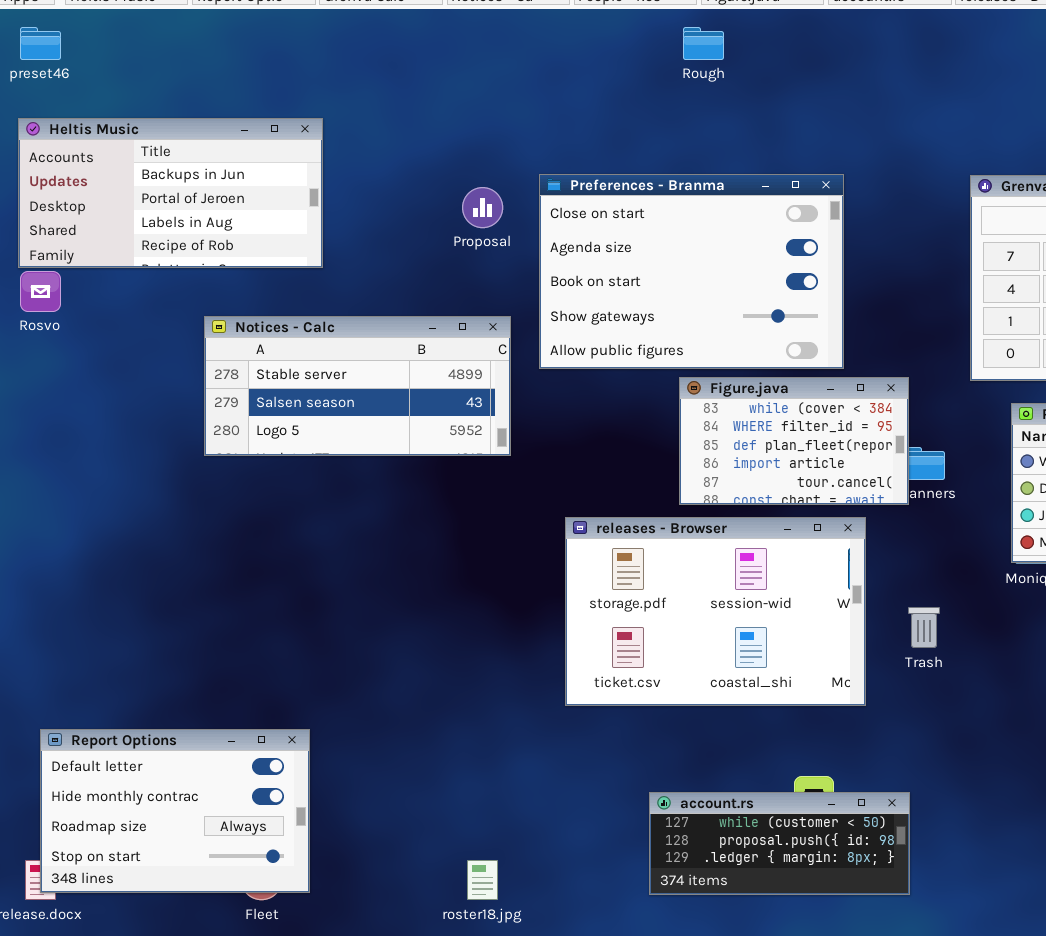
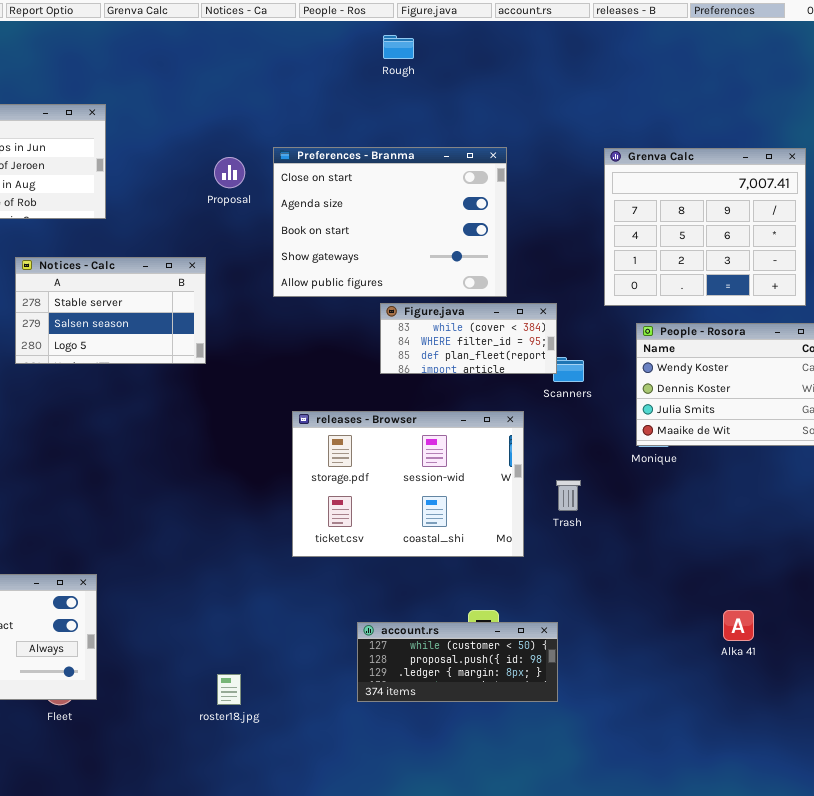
Notices - Calc: [204,316,511,456] -> [15,257,206,364], resized
Figure.java: [679,377,909,505] -> [380,303,557,374], resized

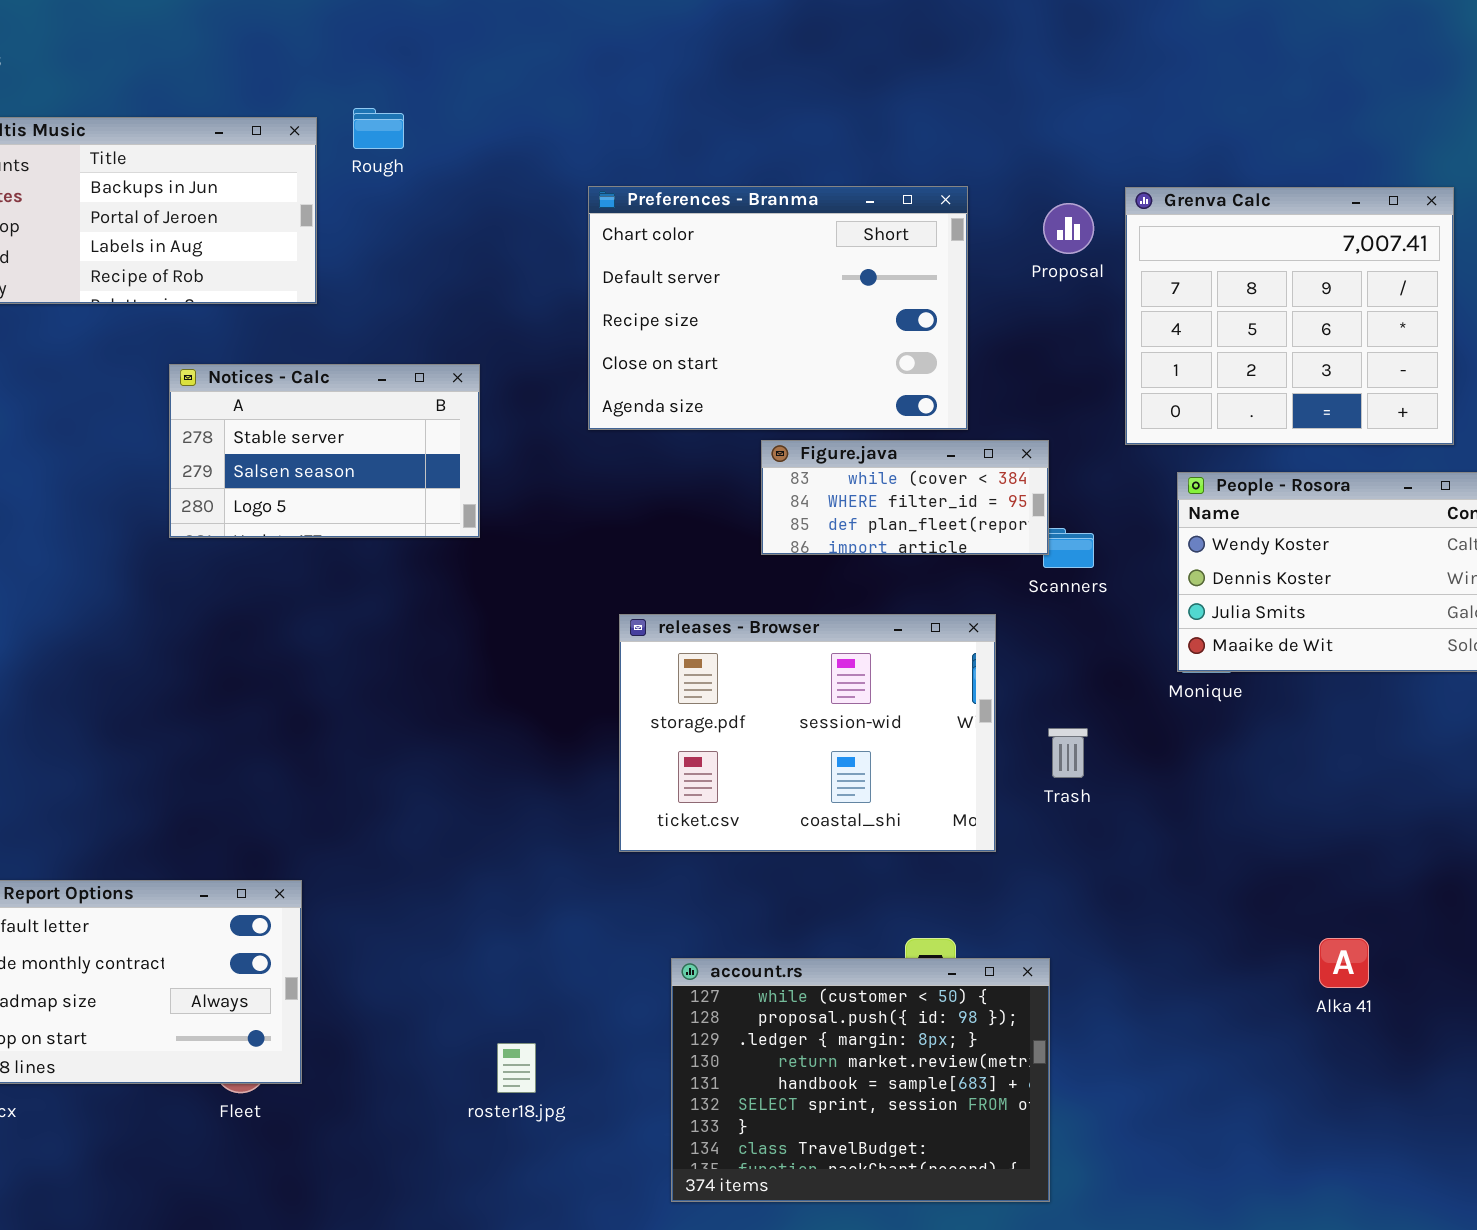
Rough: [383,35,414,59] -> [353,108,404,149], moved
Preferences - Branma: [273,147,507,297] -> [588,186,968,430], scrolled up 3 rows
Proposal: [214,157,245,188] -> [1043,203,1094,254], moved
account.rs: [357,622,558,702] -> [671,958,1050,1202], resized

